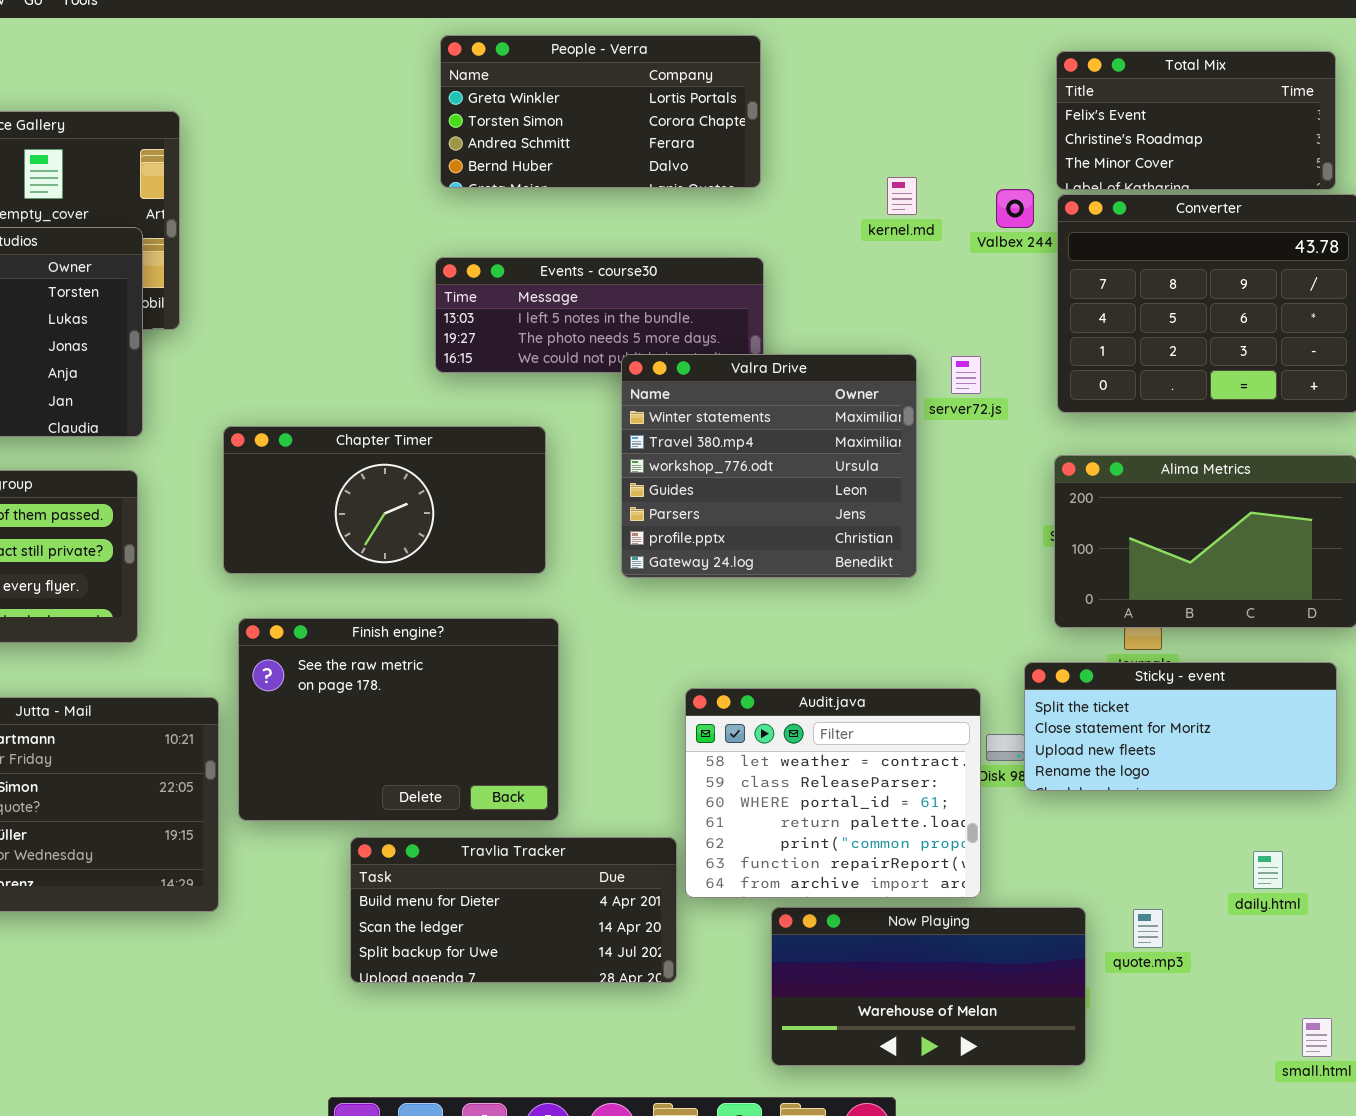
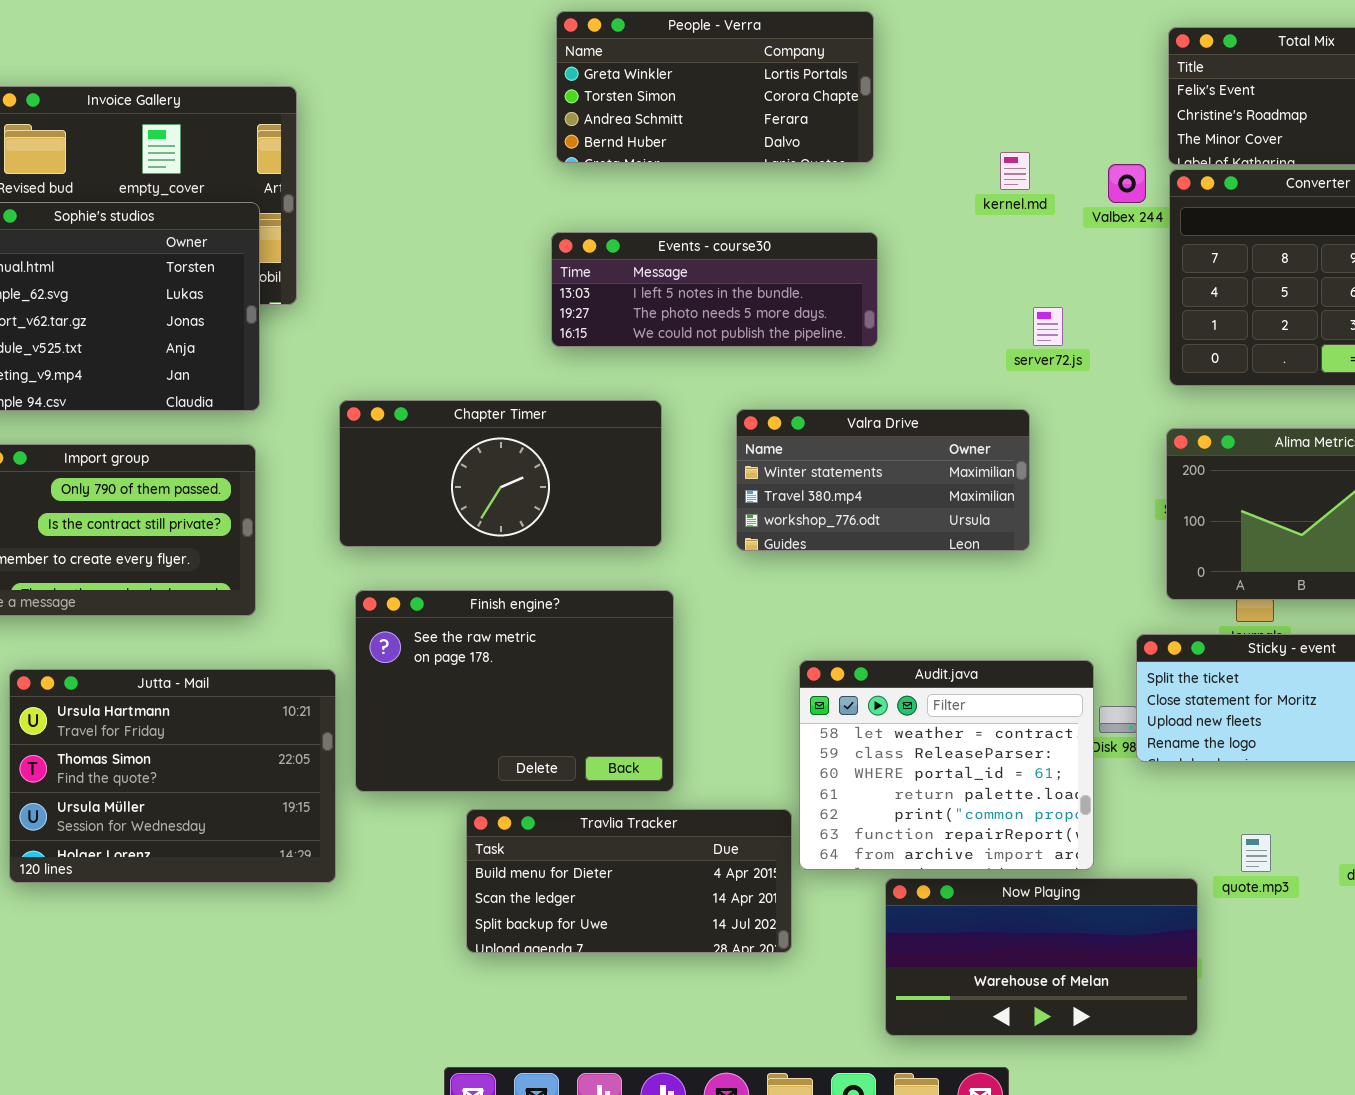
Valra Drive: [621,354,917,578] -> [736,409,1030,551], resized
server72.js: [951,356,981,394] -> [1033,307,1063,346], moved
quote.mp3: [1133,909,1163,948] -> [1241,834,1271,872], moved

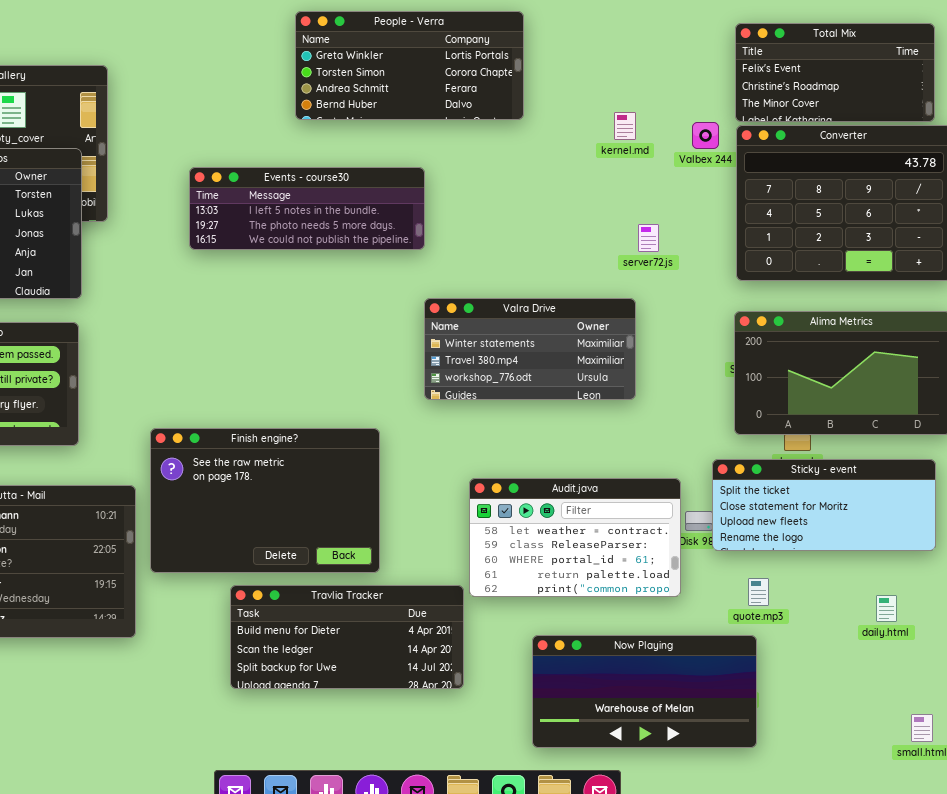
Events - course30: [551,232,878,347] -> [189,167,425,250], moved
Chapter Timer: [339,400,662,547] -> none, closed
Audit.java: [799,660,1094,870] -> [469,478,681,597], resized
quote.mp3: [1241,834,1271,872] -> [748,578,769,606], moved

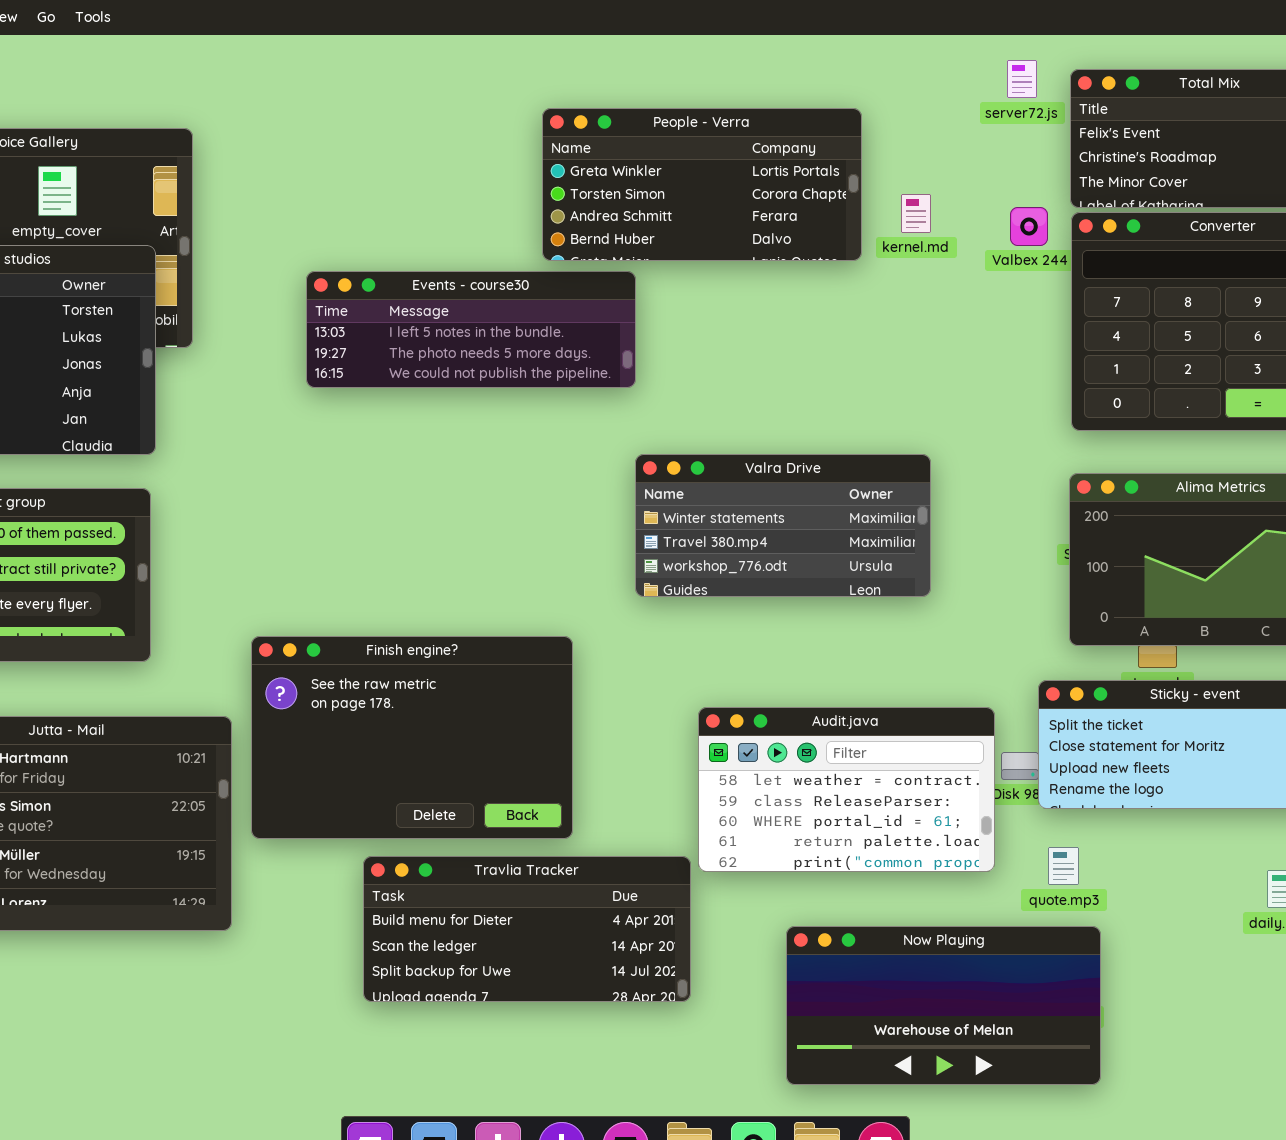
People - Verra: [295,11,524,120] -> [542,108,862,261], moved
server72.js: [638,224,659,252] -> [1007,60,1037,98], moved
quote.mp3: [748,578,769,606] -> [1048,847,1079,885], moved

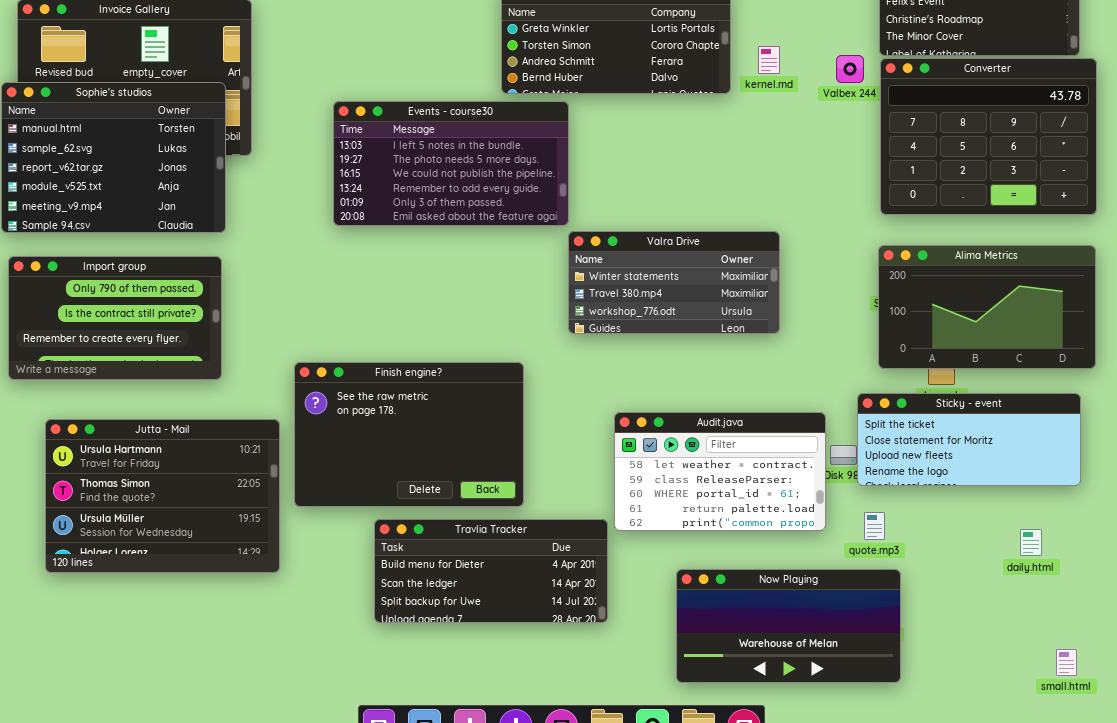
Events - course30: [306,271,636,388] -> [333,101,569,226], resized

